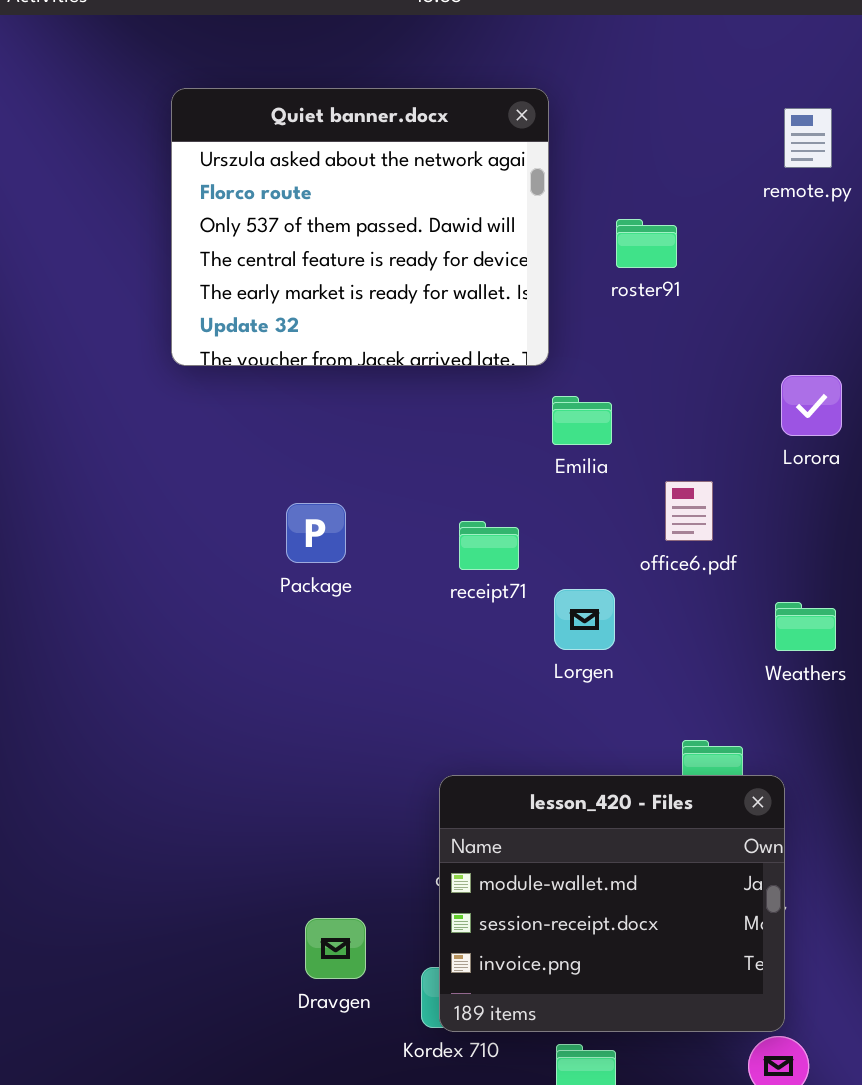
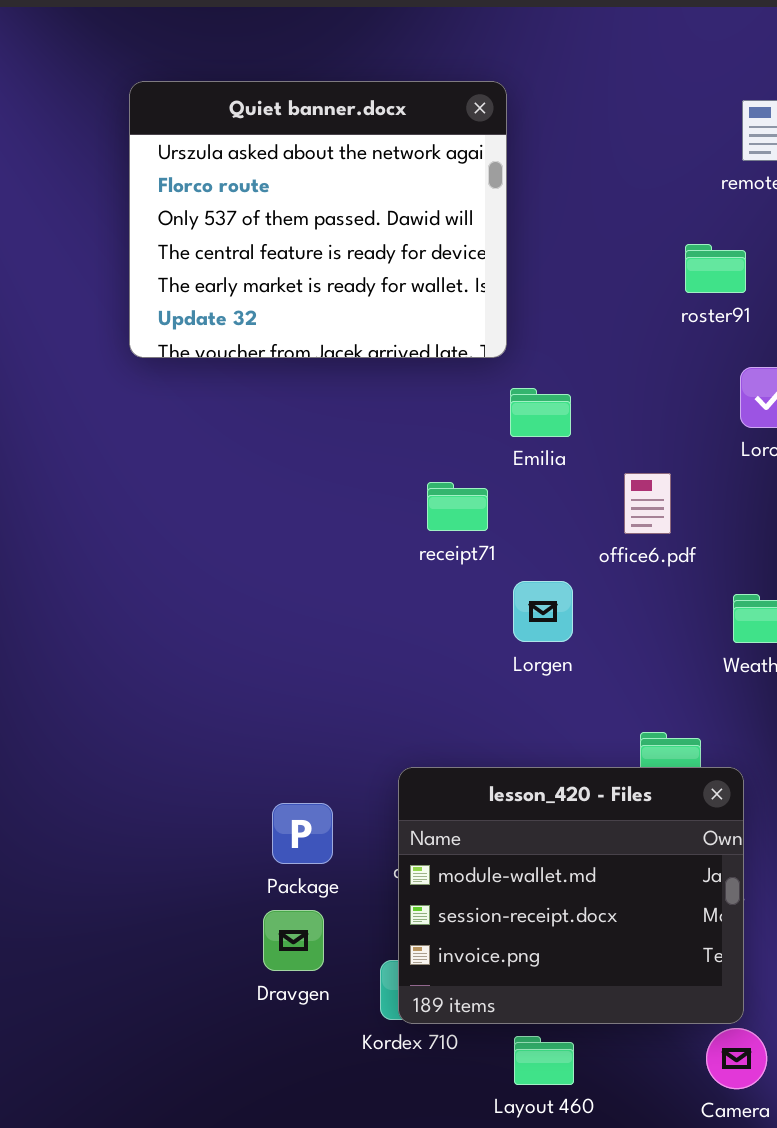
roster91: [616,219,677,268] -> [685,244,746,293], moved
Package: [286,503,346,563] -> [272,803,333,864], moved
receipt71: [459,521,519,570] -> [427,482,488,531], moved

